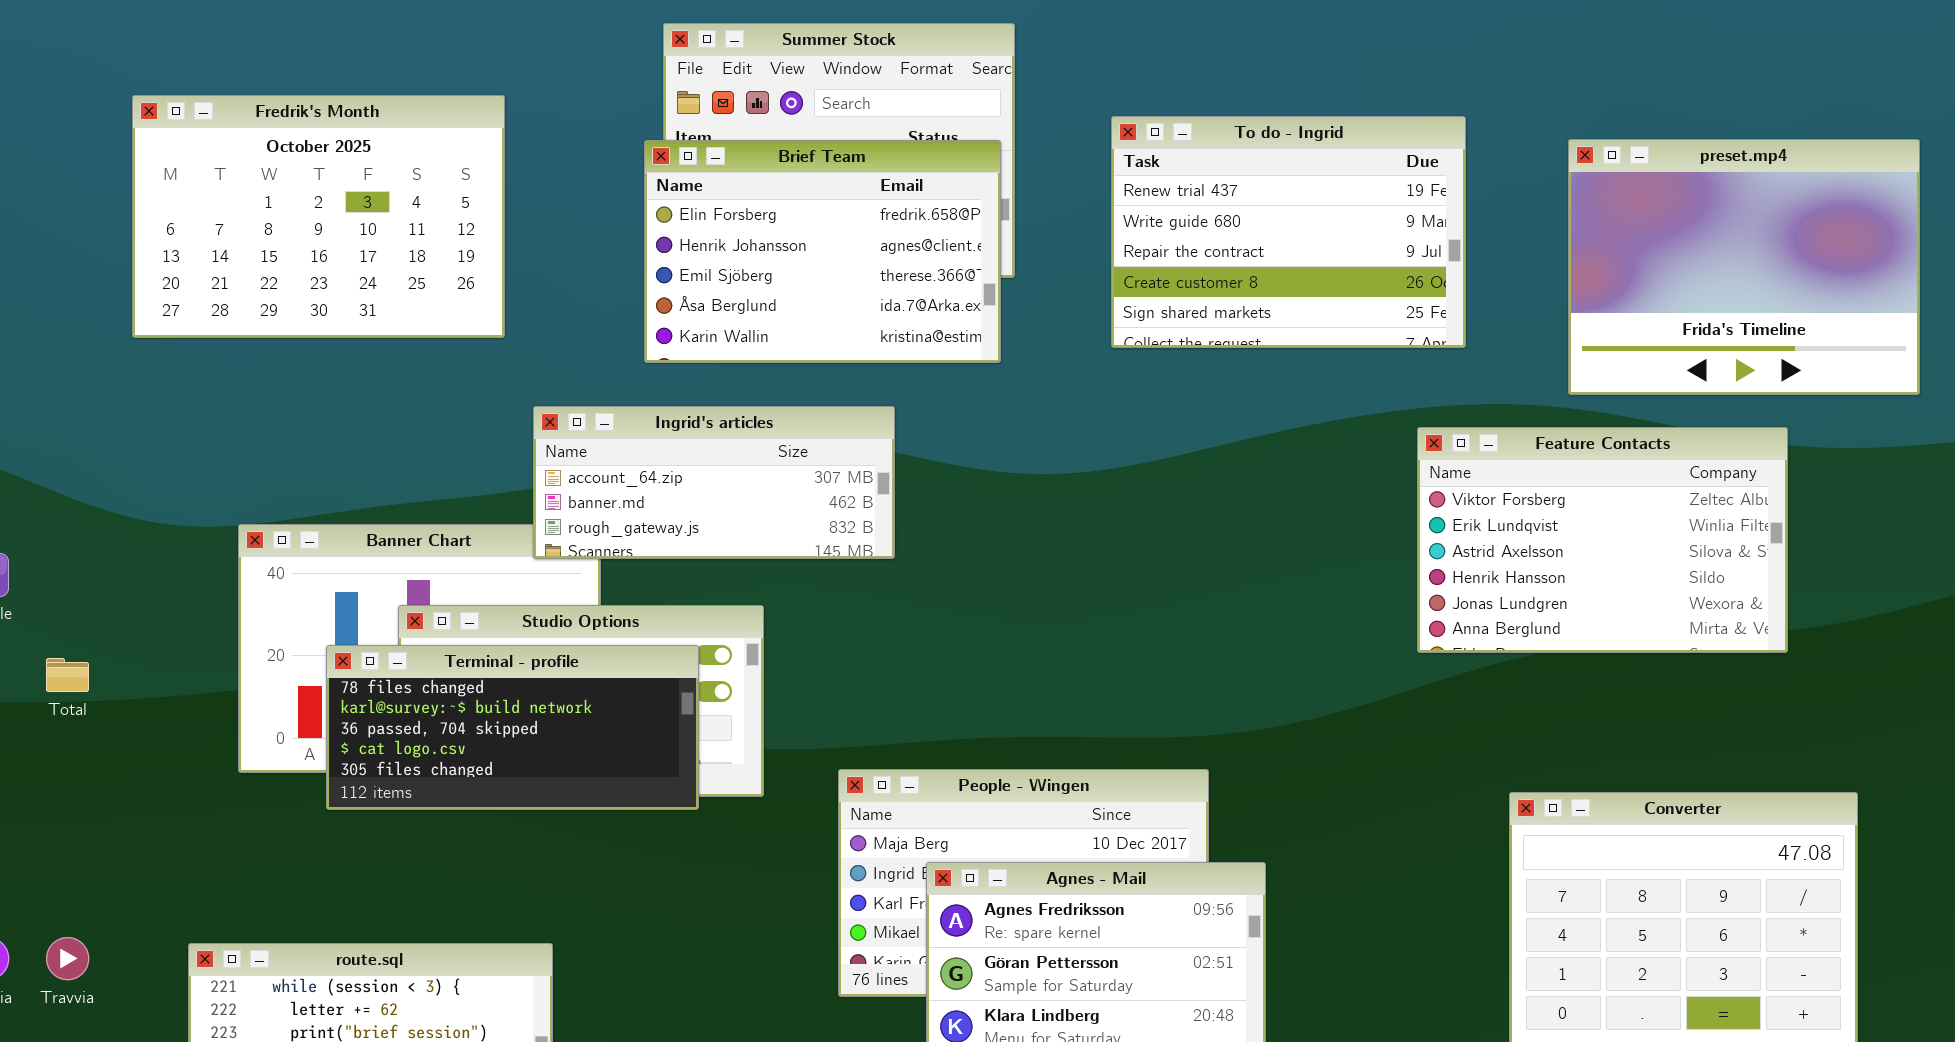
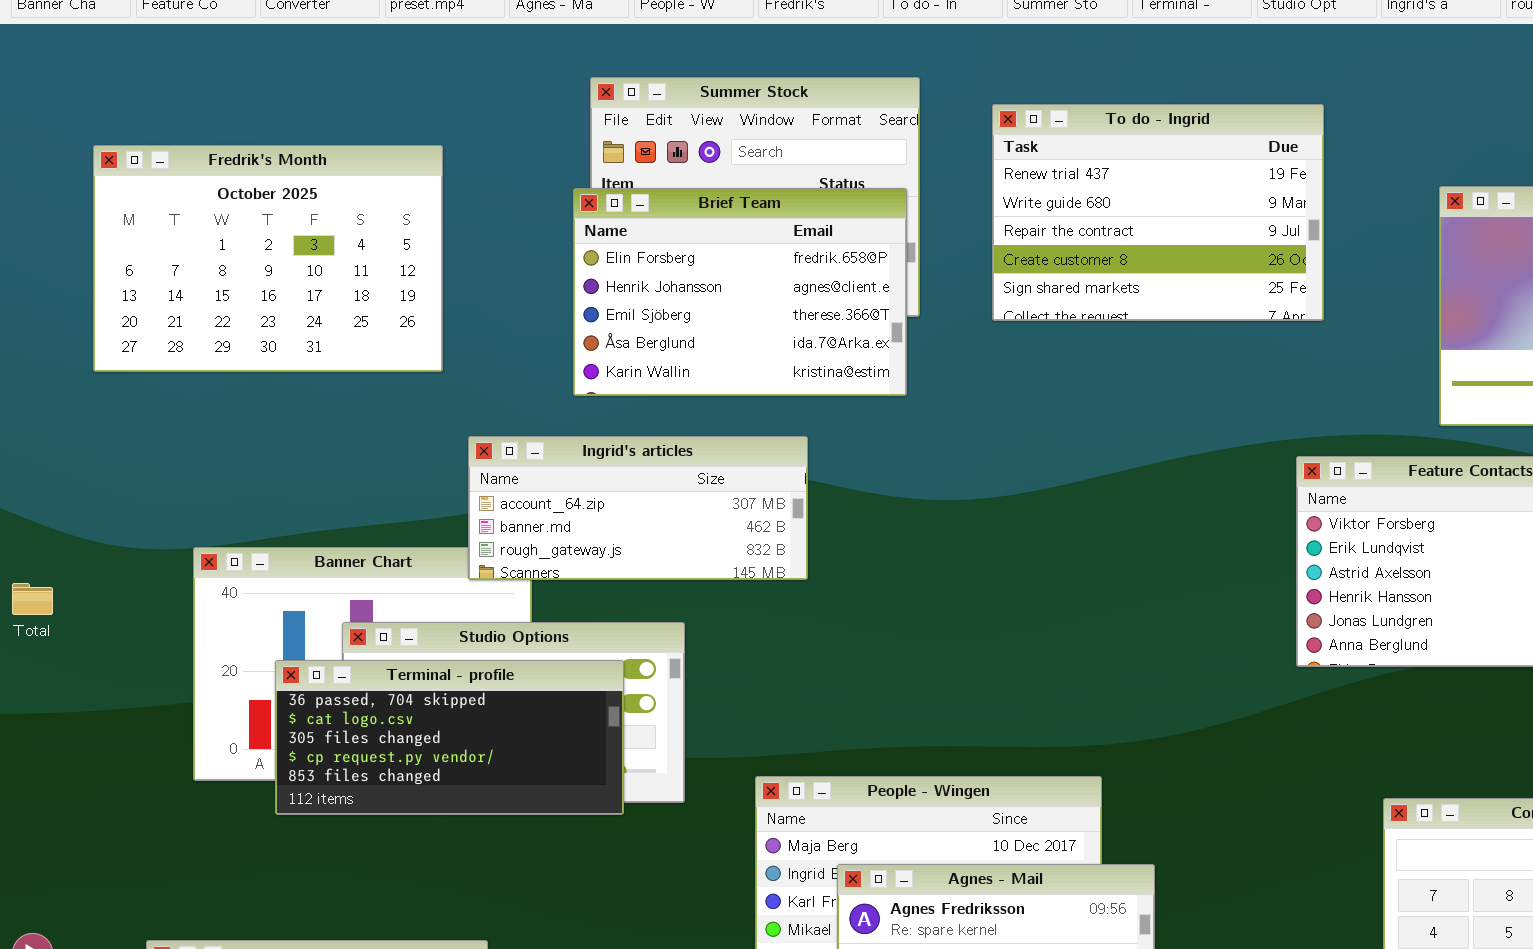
To do - Ingrid: [1111,116,1466,348] -> [992,104,1324,321], moved
Terminal - profile: [326,645,699,810] -> [275,660,624,815], scrolled down 2 rows
Total: [46,658,89,692] -> [12,583,53,615], moved

